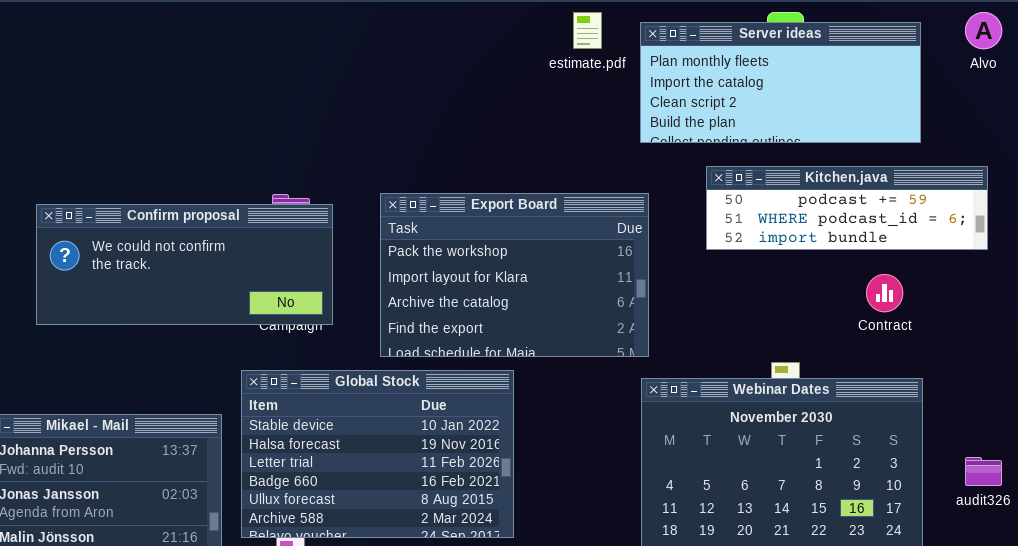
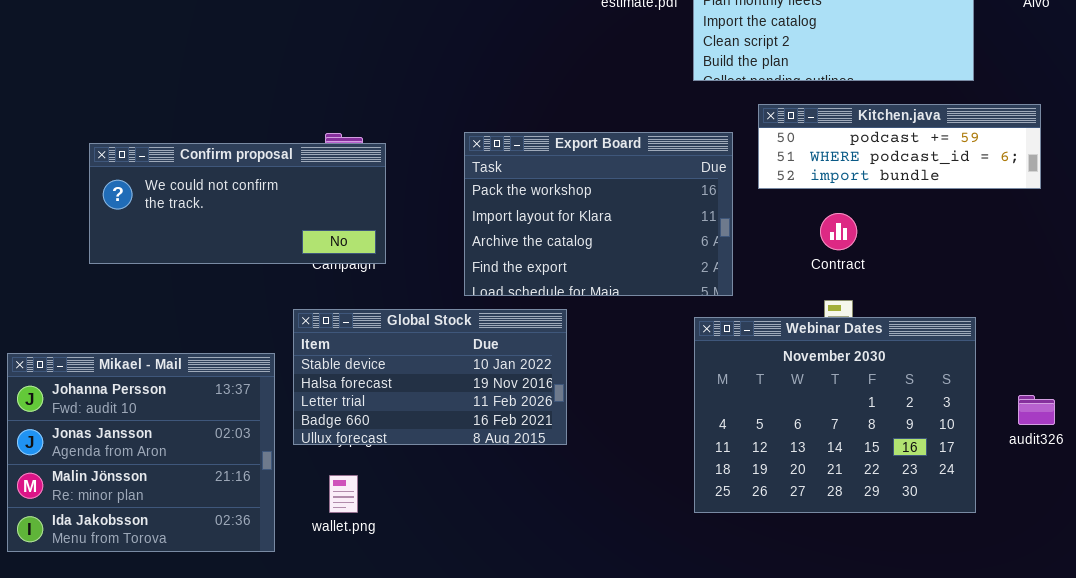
Export Board: [380,193,649,357] -> [464,132,733,296], moved
Contract: [866,274,903,312] -> [820,213,857,250], moved
Global Stock: [241,370,514,538] -> [293,309,567,445], resized

